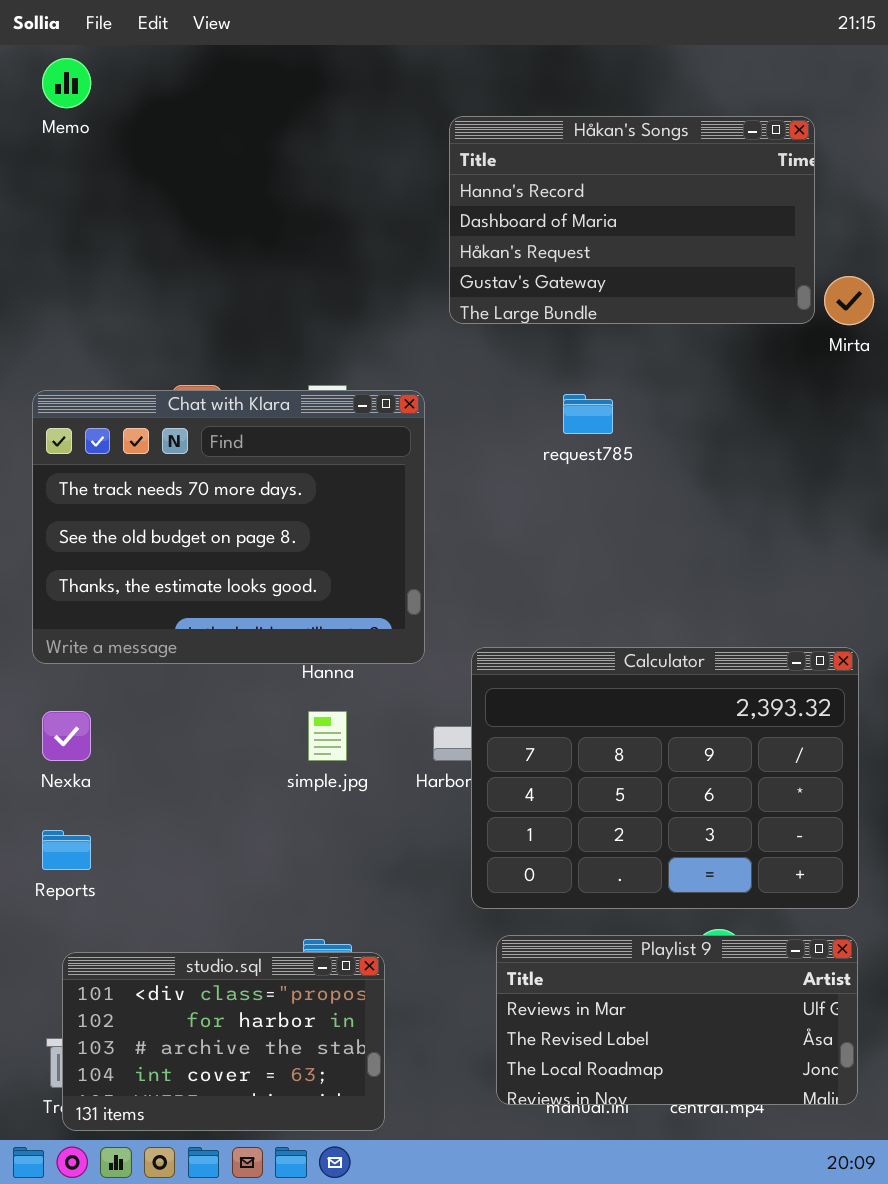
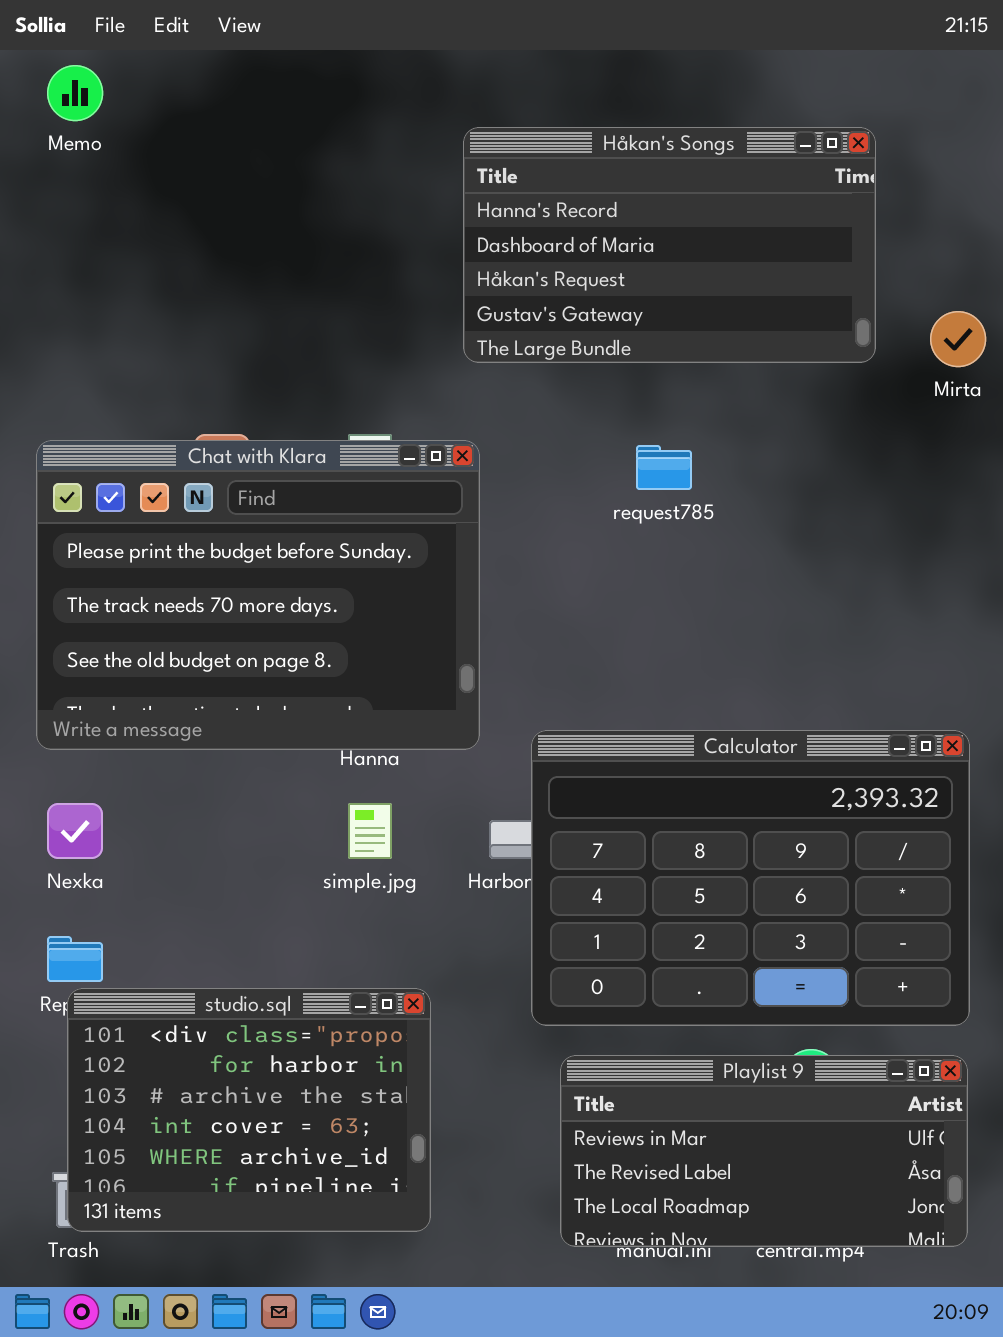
Håkan's Songs: [449,116,815,324] -> [463,127,876,363], moved
Chat with Klara: [32,390,425,664] -> [36,440,480,750], scrolled up 1 row
studio.sql: [62,952,385,1131] -> [67,988,431,1232], moved, resized

